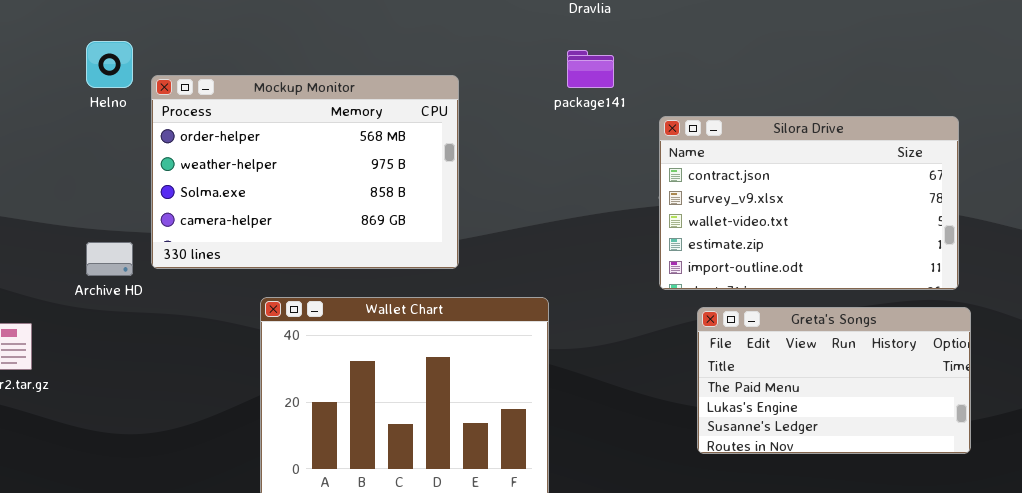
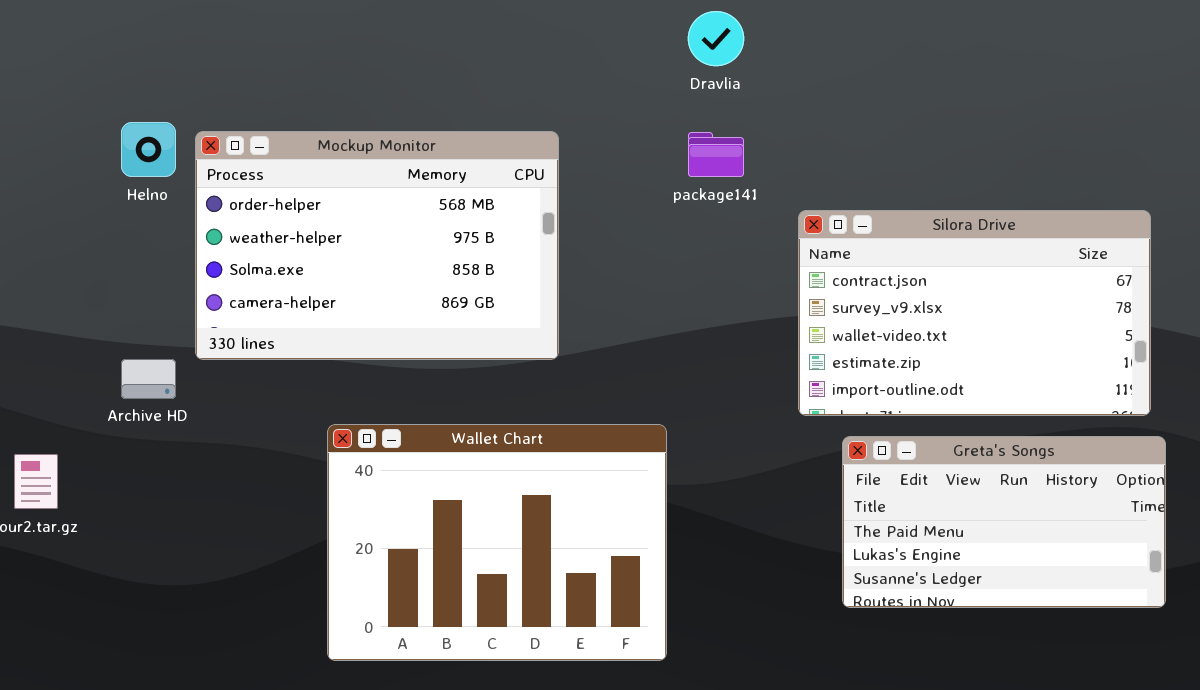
Mockup Monitor: [151,75,459,269] -> [195,131,559,360], moved

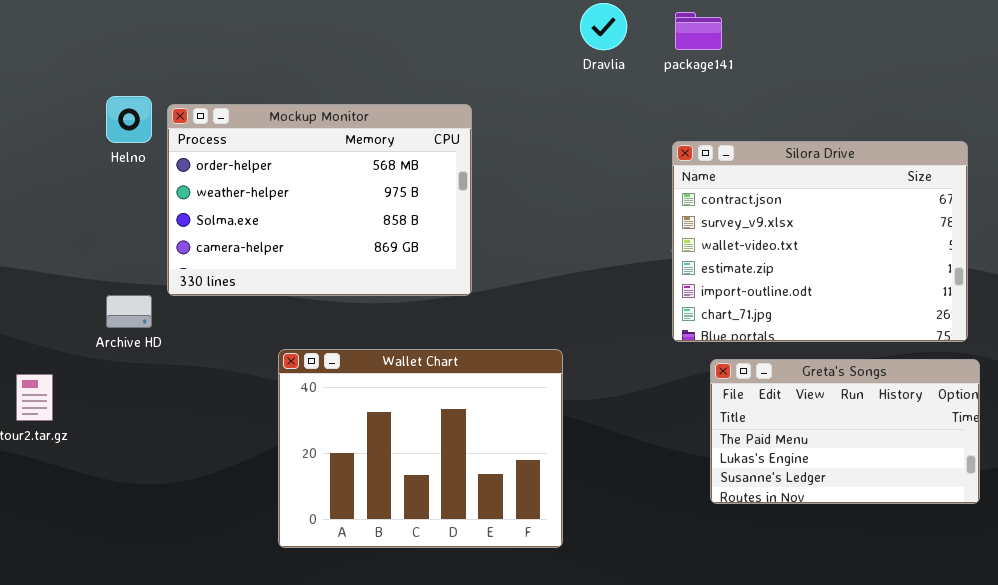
package141: [688,132,744,177] -> [675,12,722,50], moved
Silora Drive: [798,210,1151,416] -> [672,141,968,342], resized

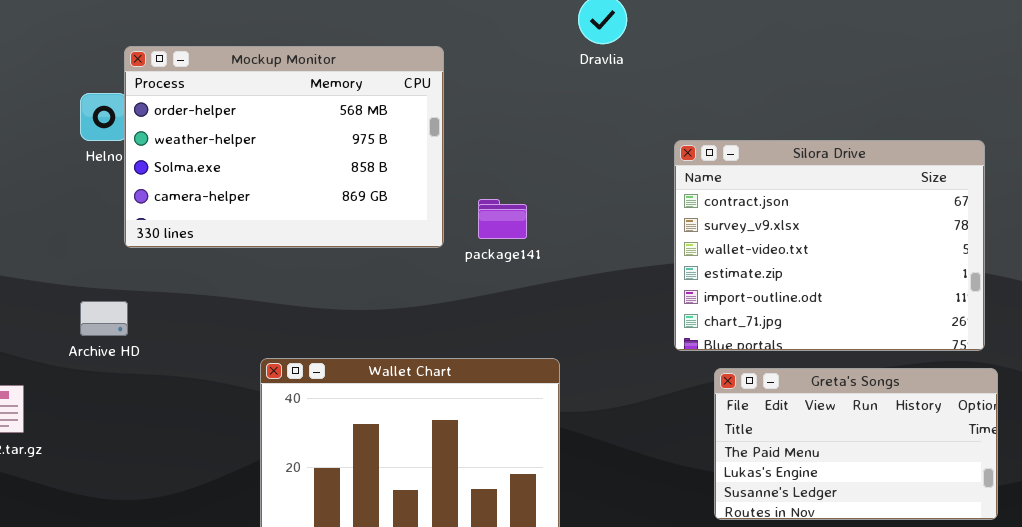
package141: [675,12,722,50] -> [478,199,527,239], moved
Mockup Monitor: [167,104,472,296] -> [124,46,444,248], moved

